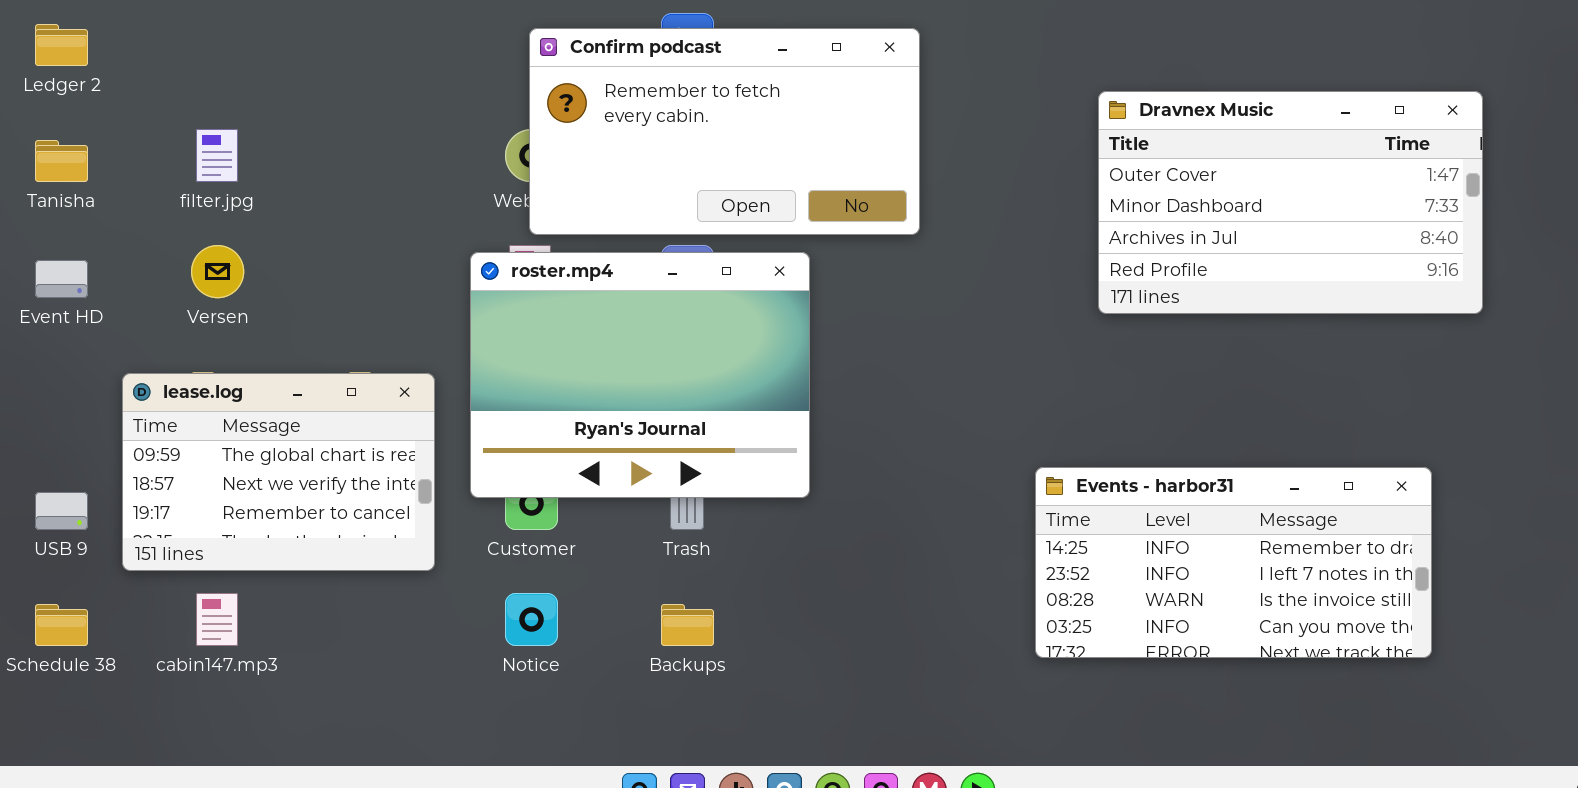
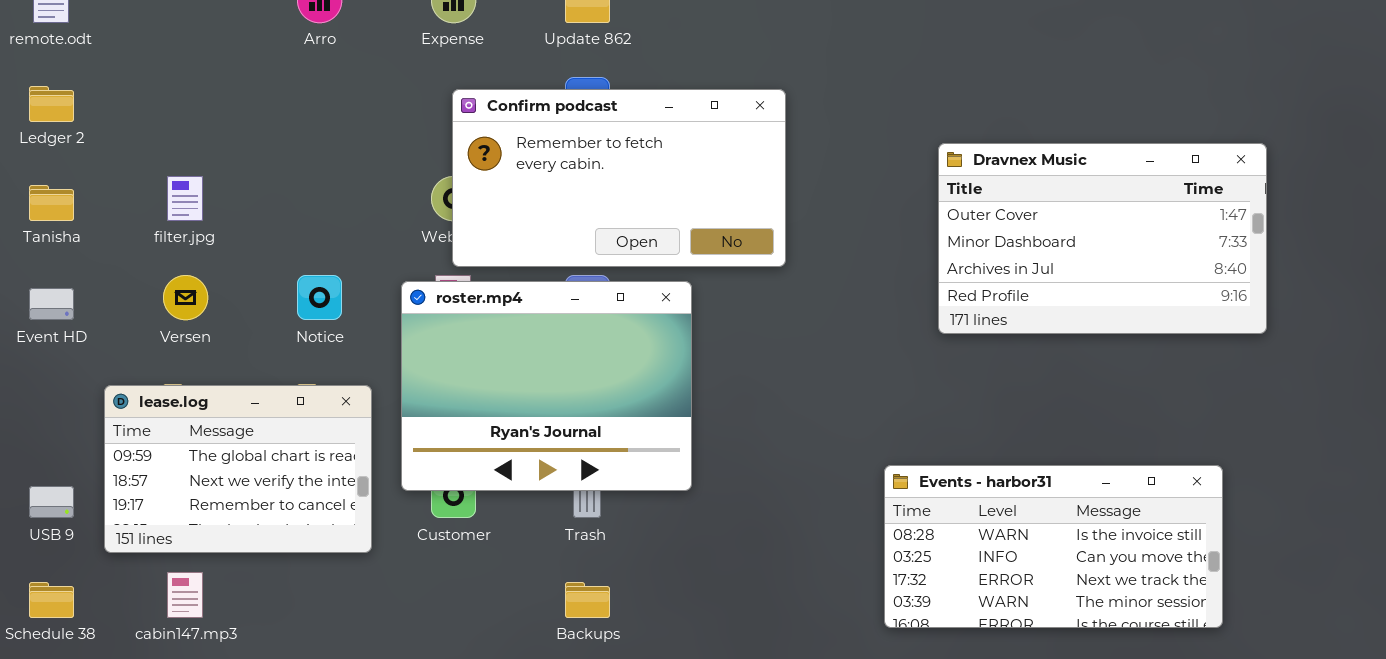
Events - harbor31: [1035,467,1432,658] -> [884,465,1223,628], scrolled down 2 rows
Notice: [505,593,558,646] -> [297,275,342,320], moved

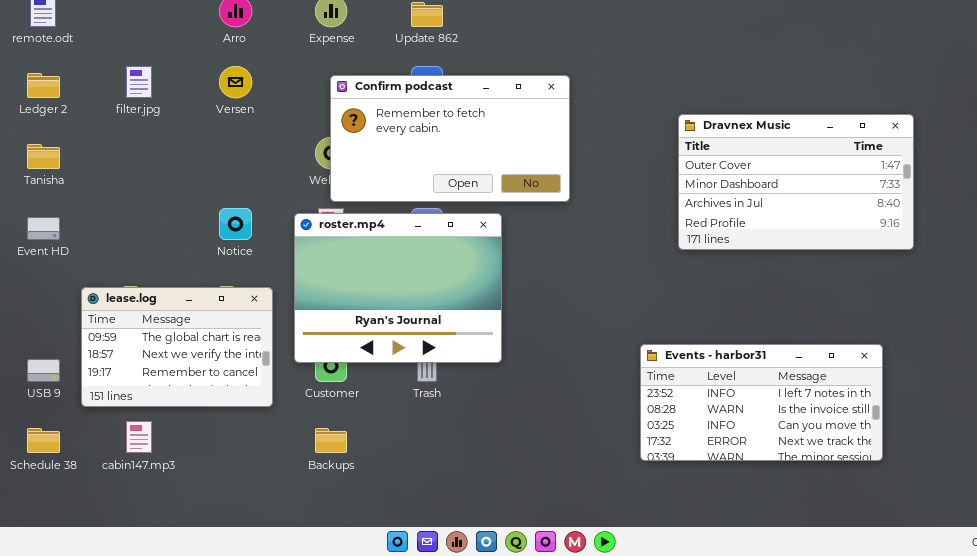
filter.jpg: [167,176,203,221] -> [126,66,152,98], moved
Versen: [163,275,208,320] -> [219,66,252,98], moved
Events - harbor31: [884,465,1223,628] -> [640,344,883,461], scrolled up 1 row
Backups: [565,582,610,618] -> [315,428,347,453], moved

